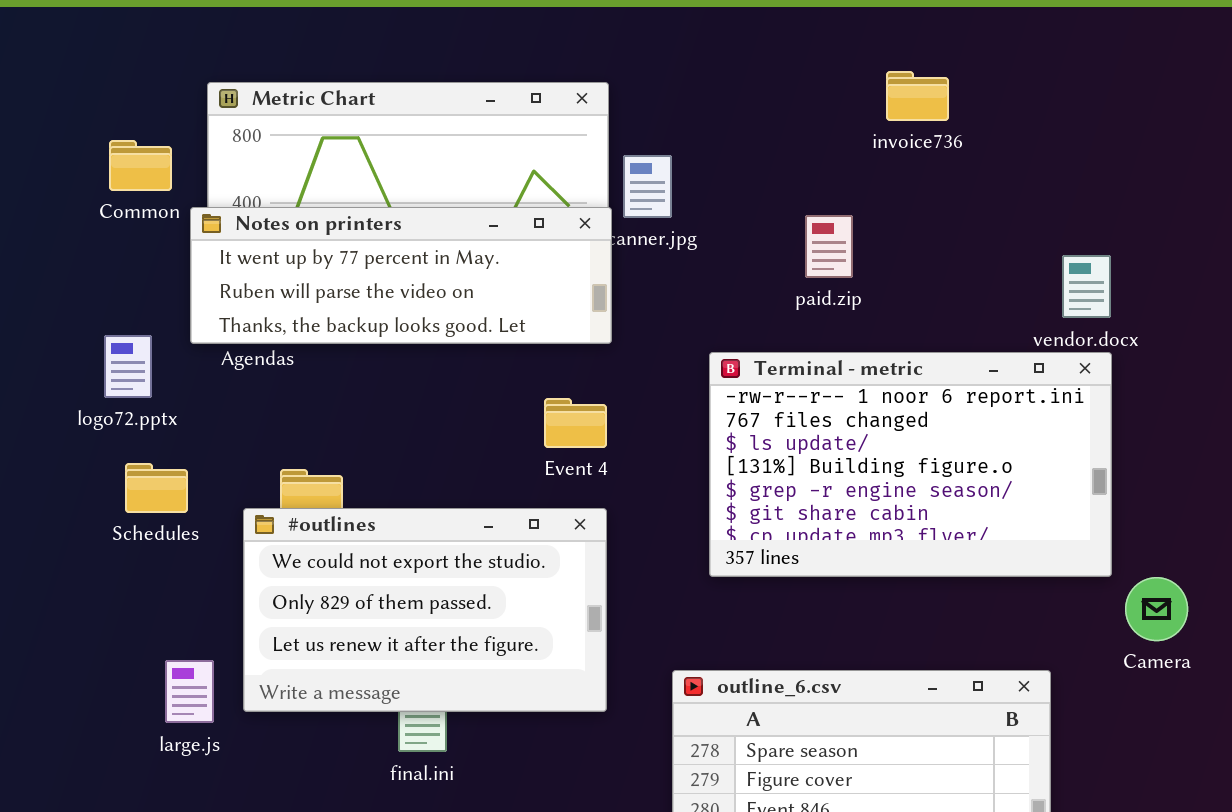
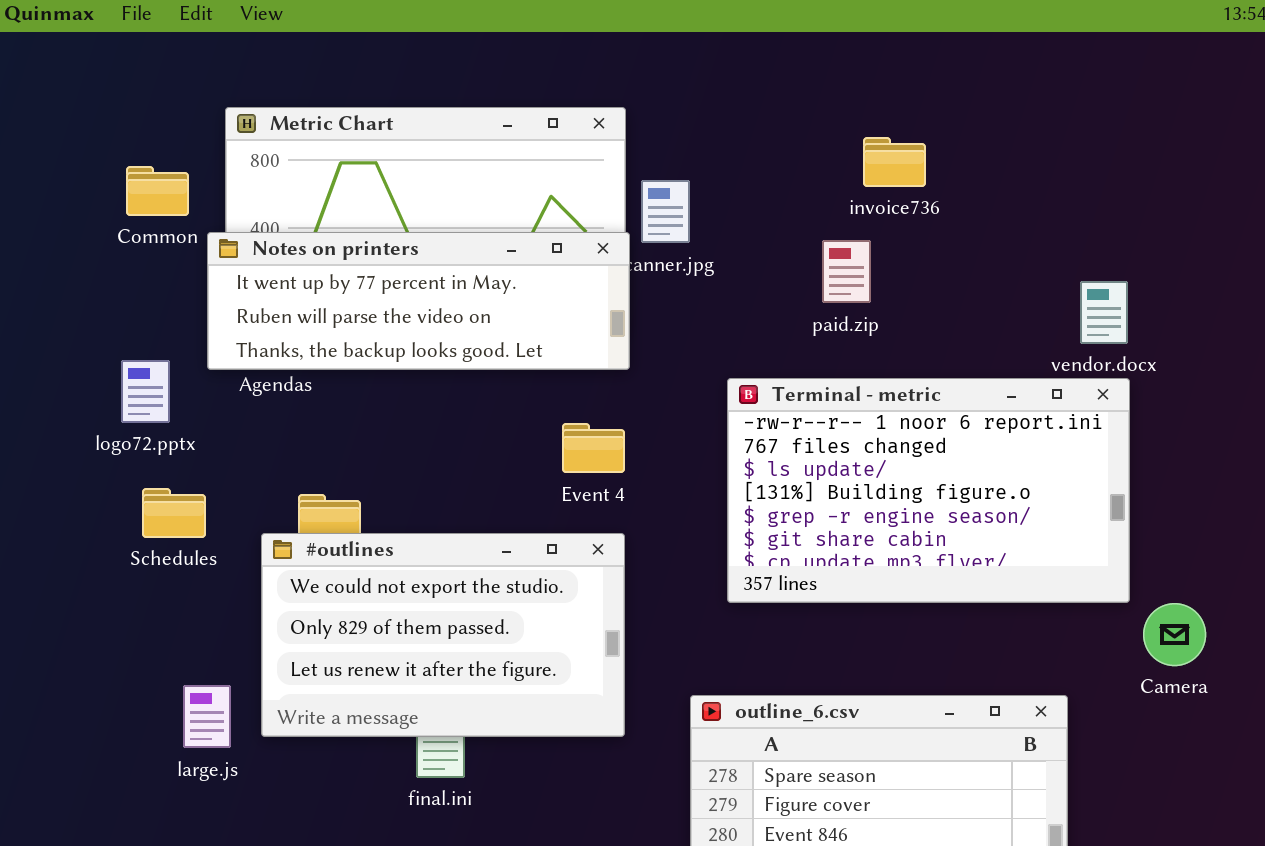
invoice736: [886,71,949,121] -> [863,137,926,187], moved

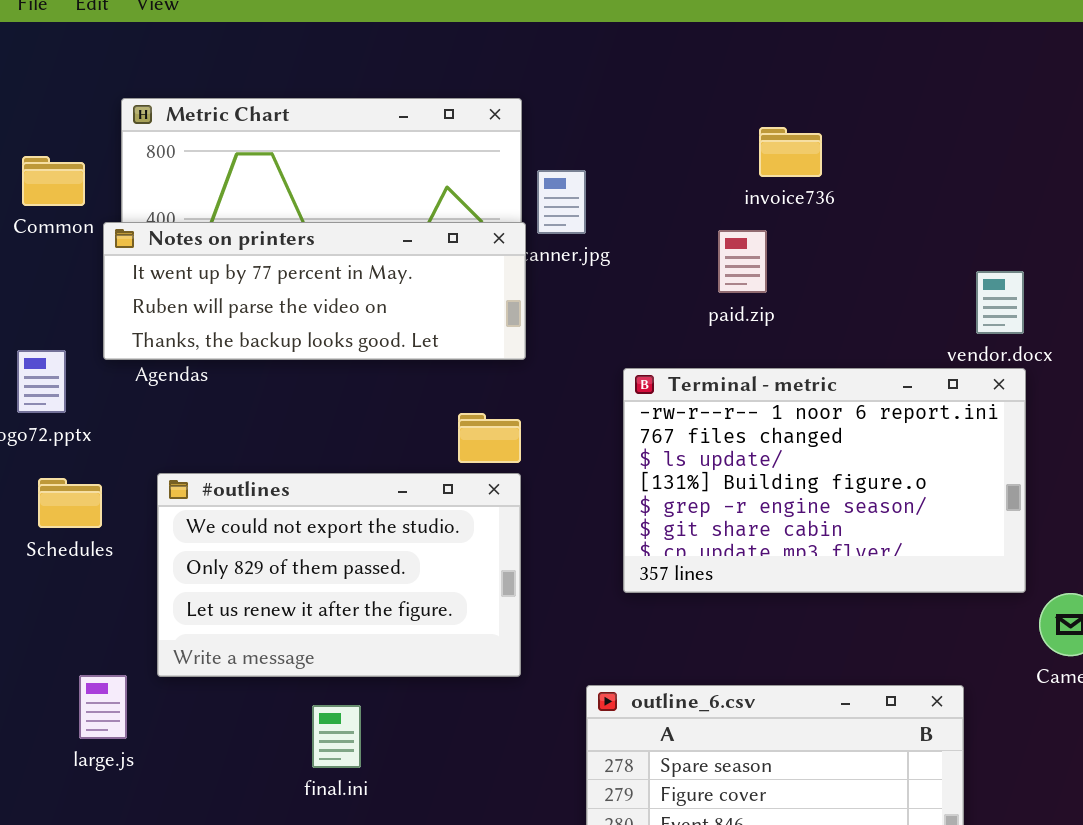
#outlines: [261,533,625,737] -> [157,473,521,677], moved

